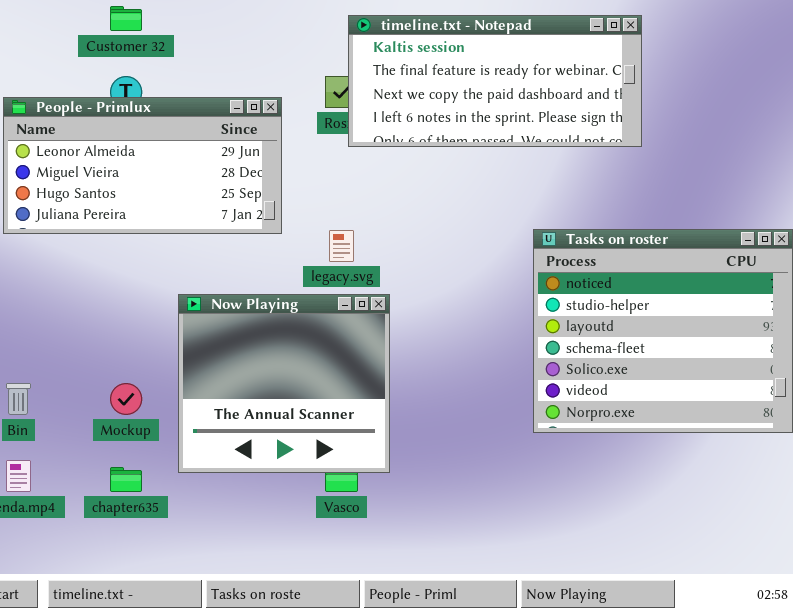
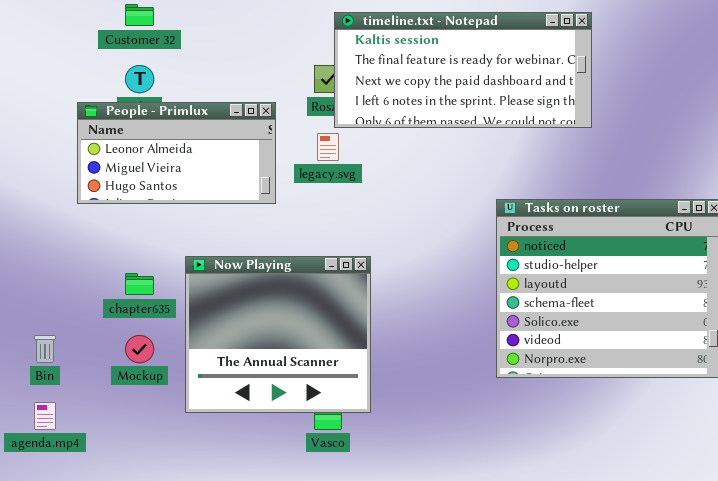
People - Primlux: [3,97,282,234] -> [77,102,276,204], resized
legacy.svg: [329,230,354,262] -> [317,133,339,161], moved
chapter635: [110,467,142,492] -> [125,273,154,295], moved

